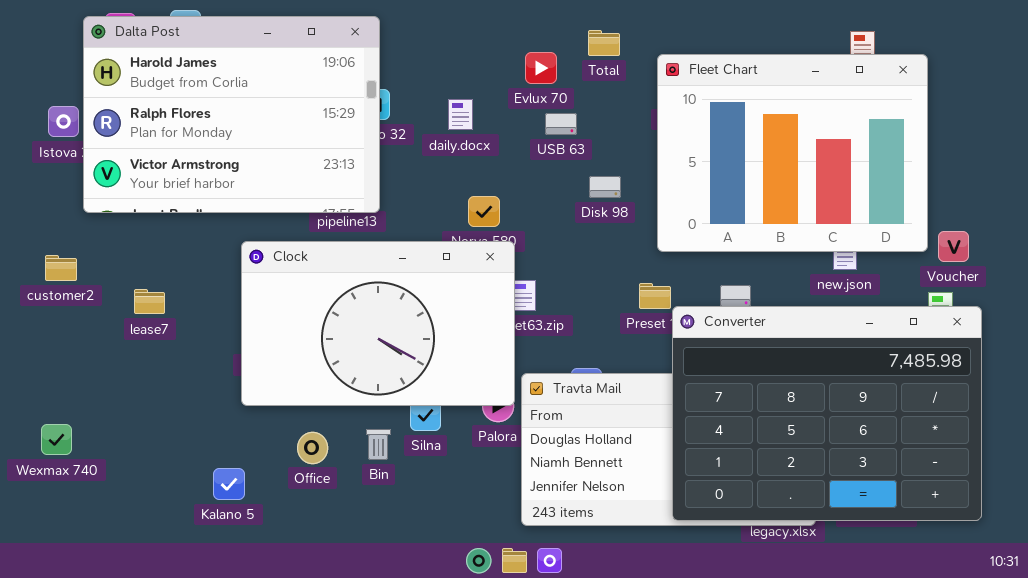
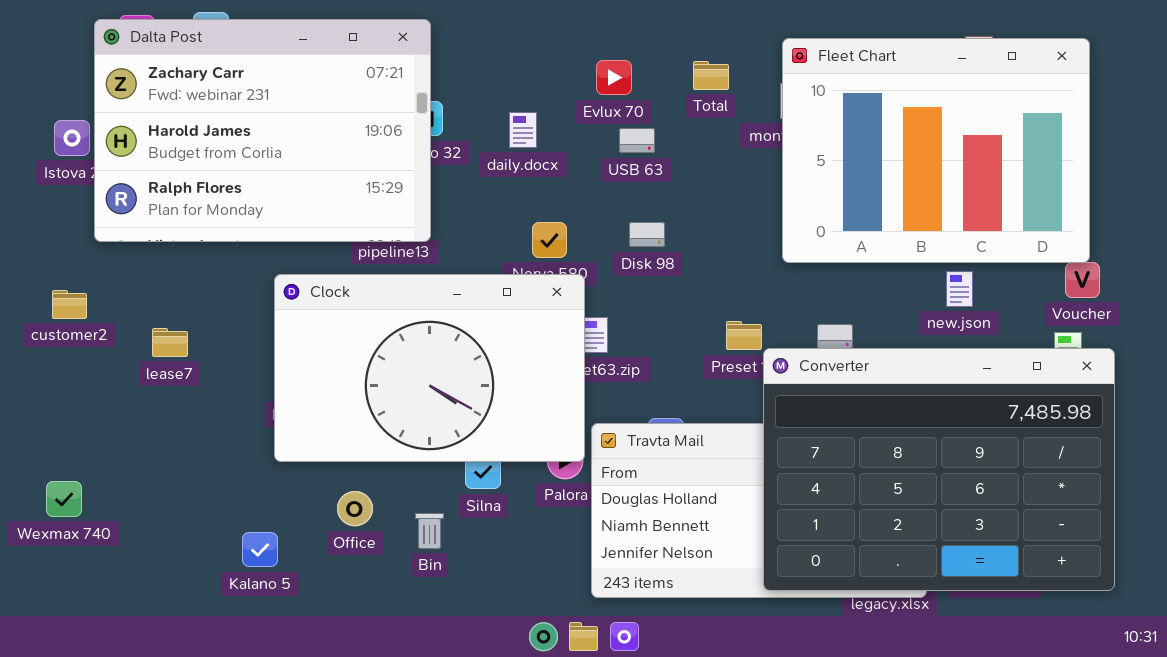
Dalta Post: [83,16,380,213] -> [94,19,431,242], scrolled up 1 row
Total: [588,30,620,56] -> [693,61,729,90], moved
Fleet Chart: [657,54,928,252] -> [782,38,1090,263], moved
Disk 98: [589,176,621,198] -> [629,222,665,247], moved
Bin: [366,429,391,460] -> [415,513,444,549], moved

